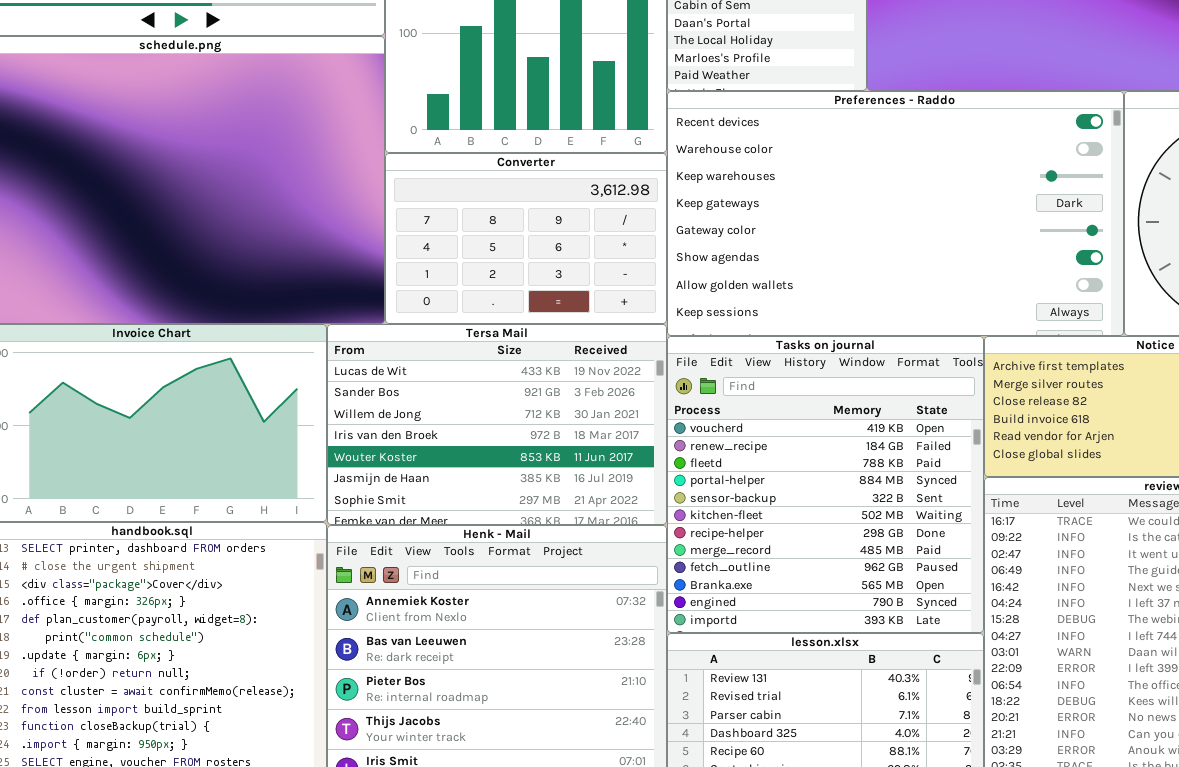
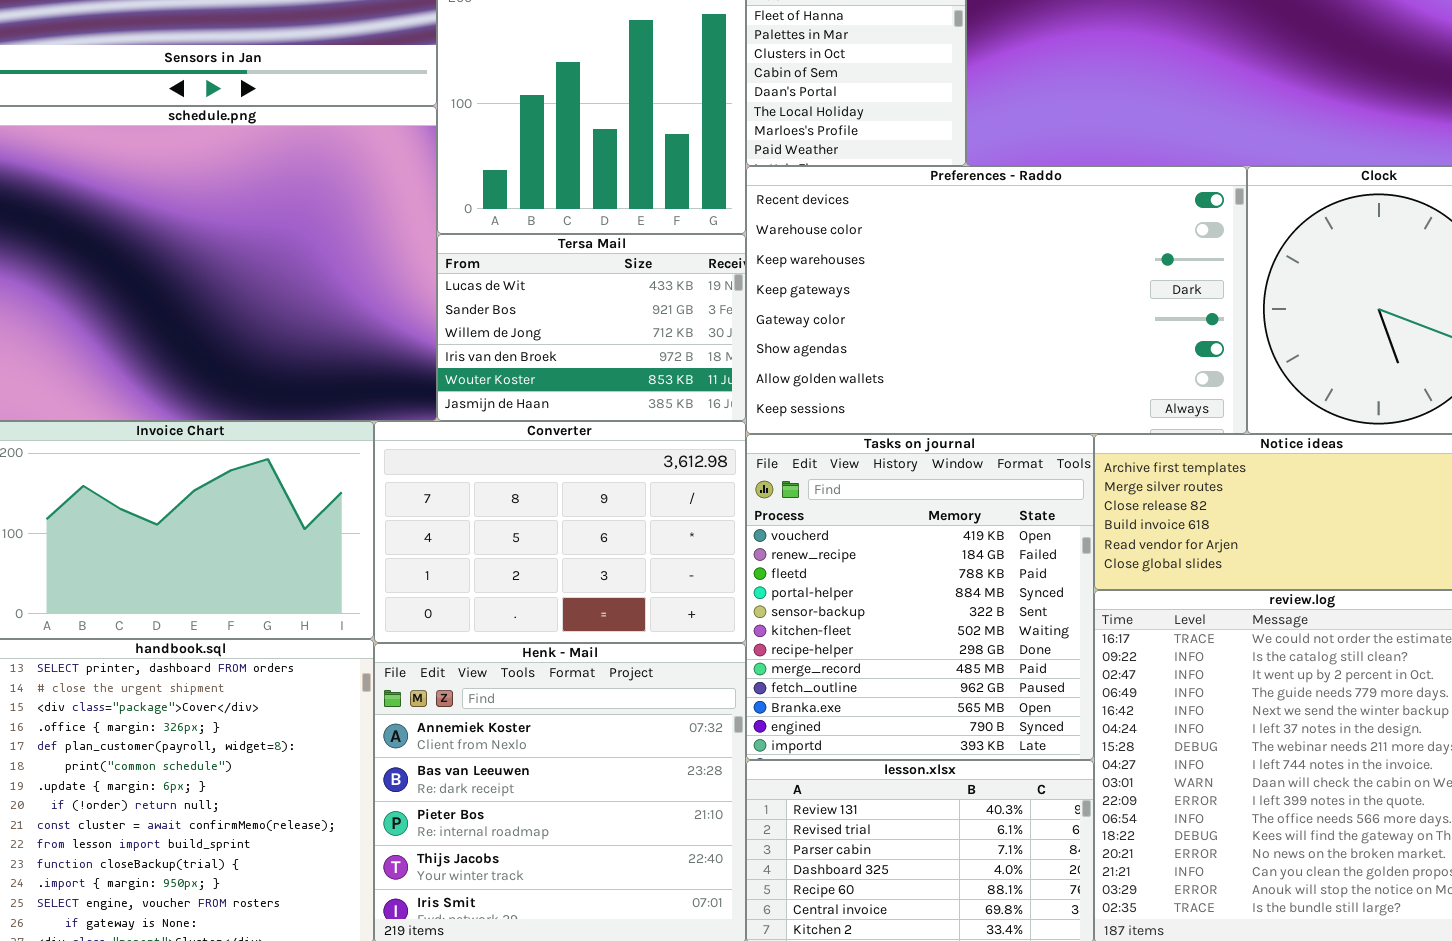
Converter: [385,153,667,324] -> [374,421,746,643], moved, resized
Tersa Mail: [327,324,667,525] -> [437,234,746,421], moved, resized

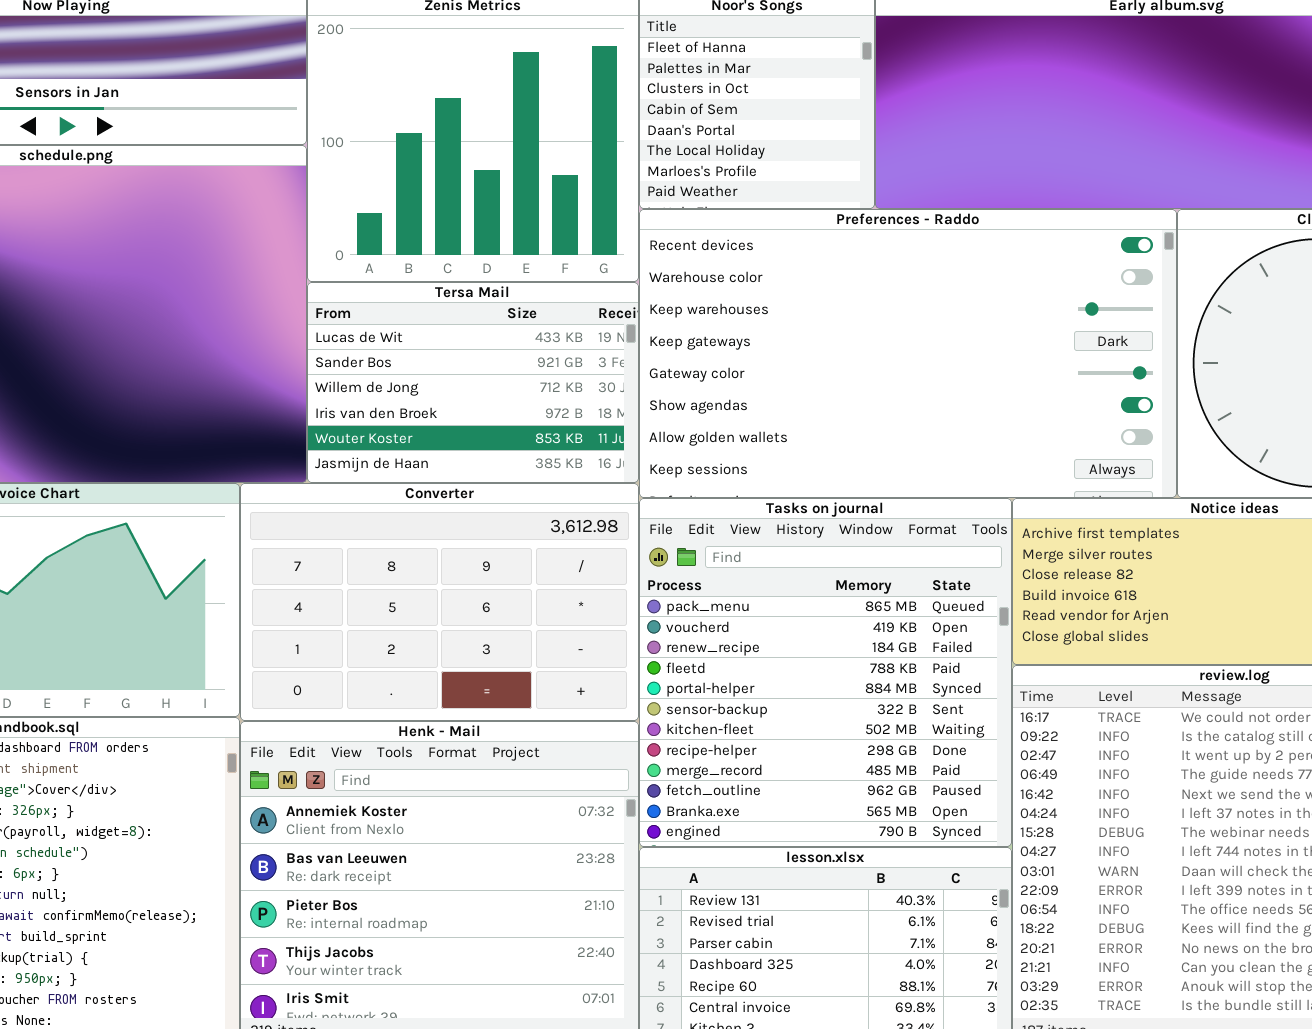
Tasks on journal: [746,434,1094,760] -> [639,498,1012,847], scrolled up 1 row

